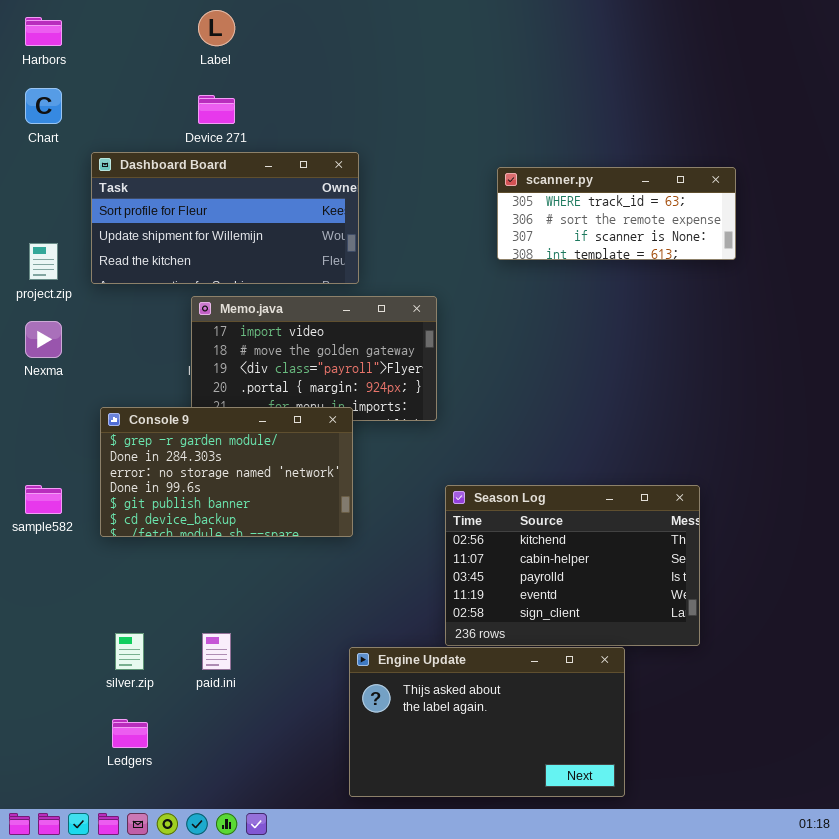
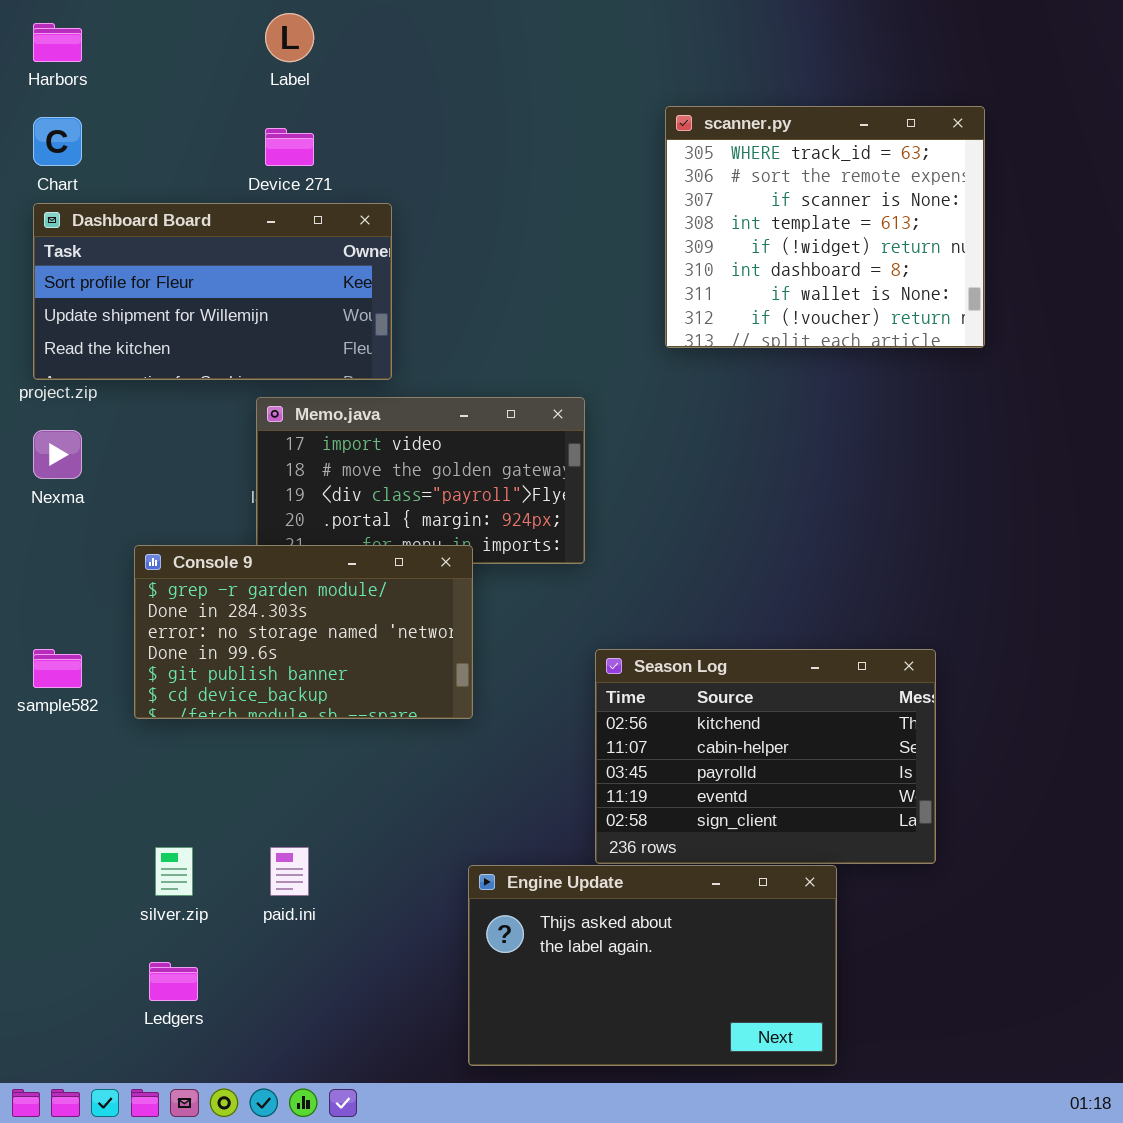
Dashboard Board: [91,152,359,284] -> [33,203,392,380], moved
scanner.py: [497,167,736,260] -> [665,106,985,348], resized

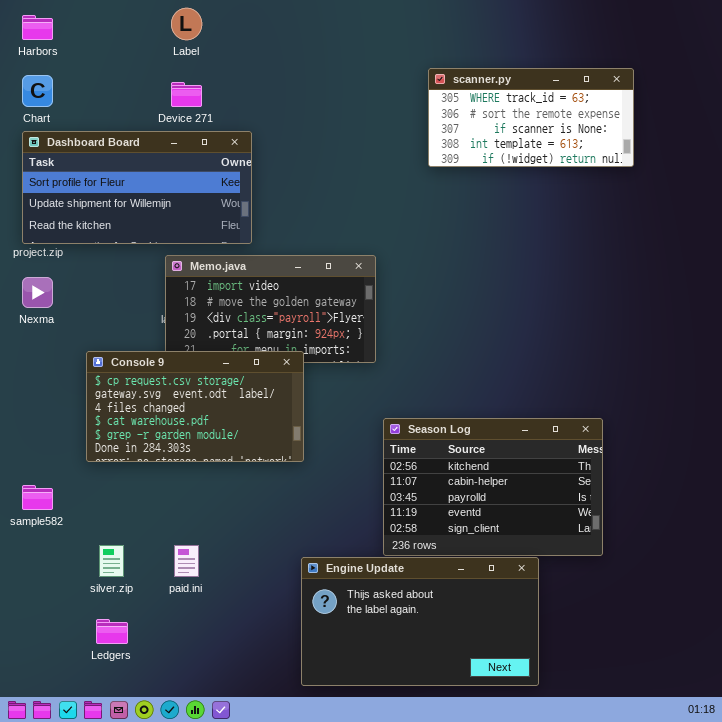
scanner.py: [665,106,985,348] -> [428,68,634,167], resized
Console 9: [134,545,473,719] -> [86,351,304,462], scrolled up 4 rows
sample582: [33,649,82,688] -> [22,485,53,510], moved

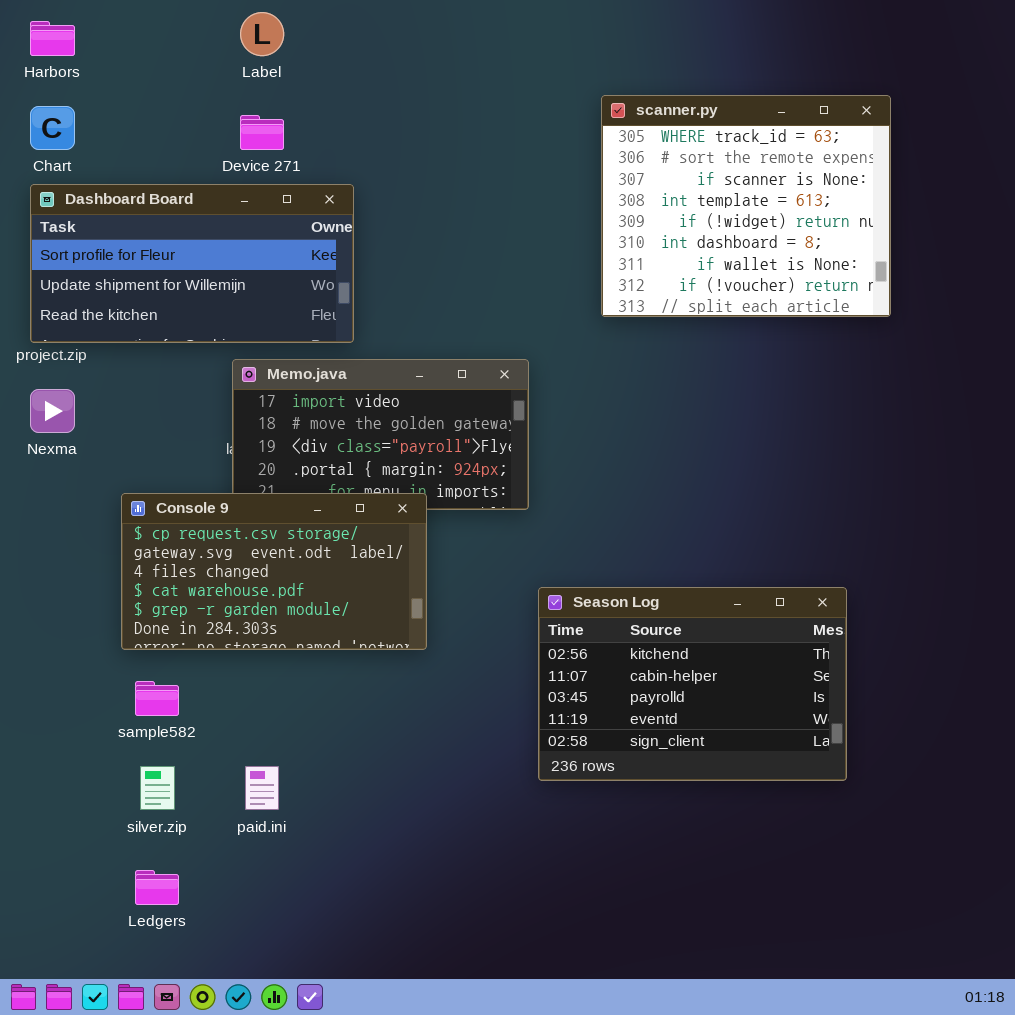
scanner.py: [428,68,634,167] -> [601,95,891,317], resized
sample582: [22,485,53,510] -> [135,681,179,716], moved
Engine Update: [301,557,539,686] -> none, closed

